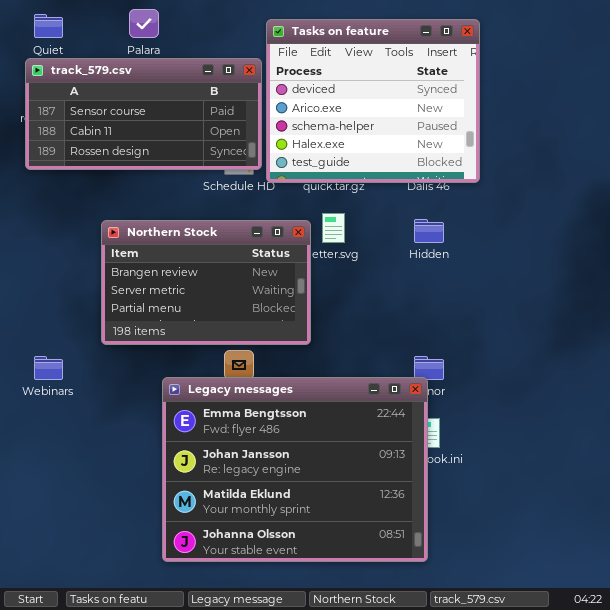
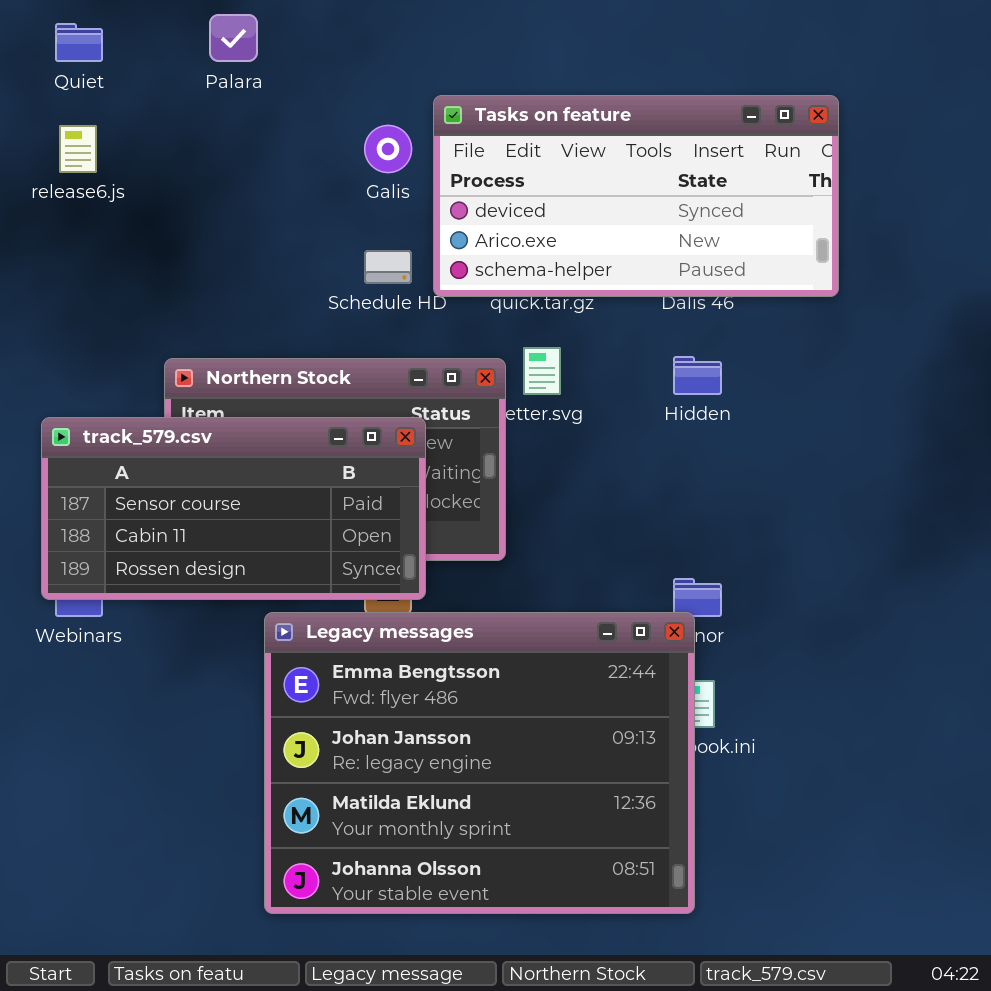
Tasks on feature: [266,19,480,183] -> [433,95,839,297], resized
track_579.csv: [25,58,262,170] -> [41,417,426,600], moved

